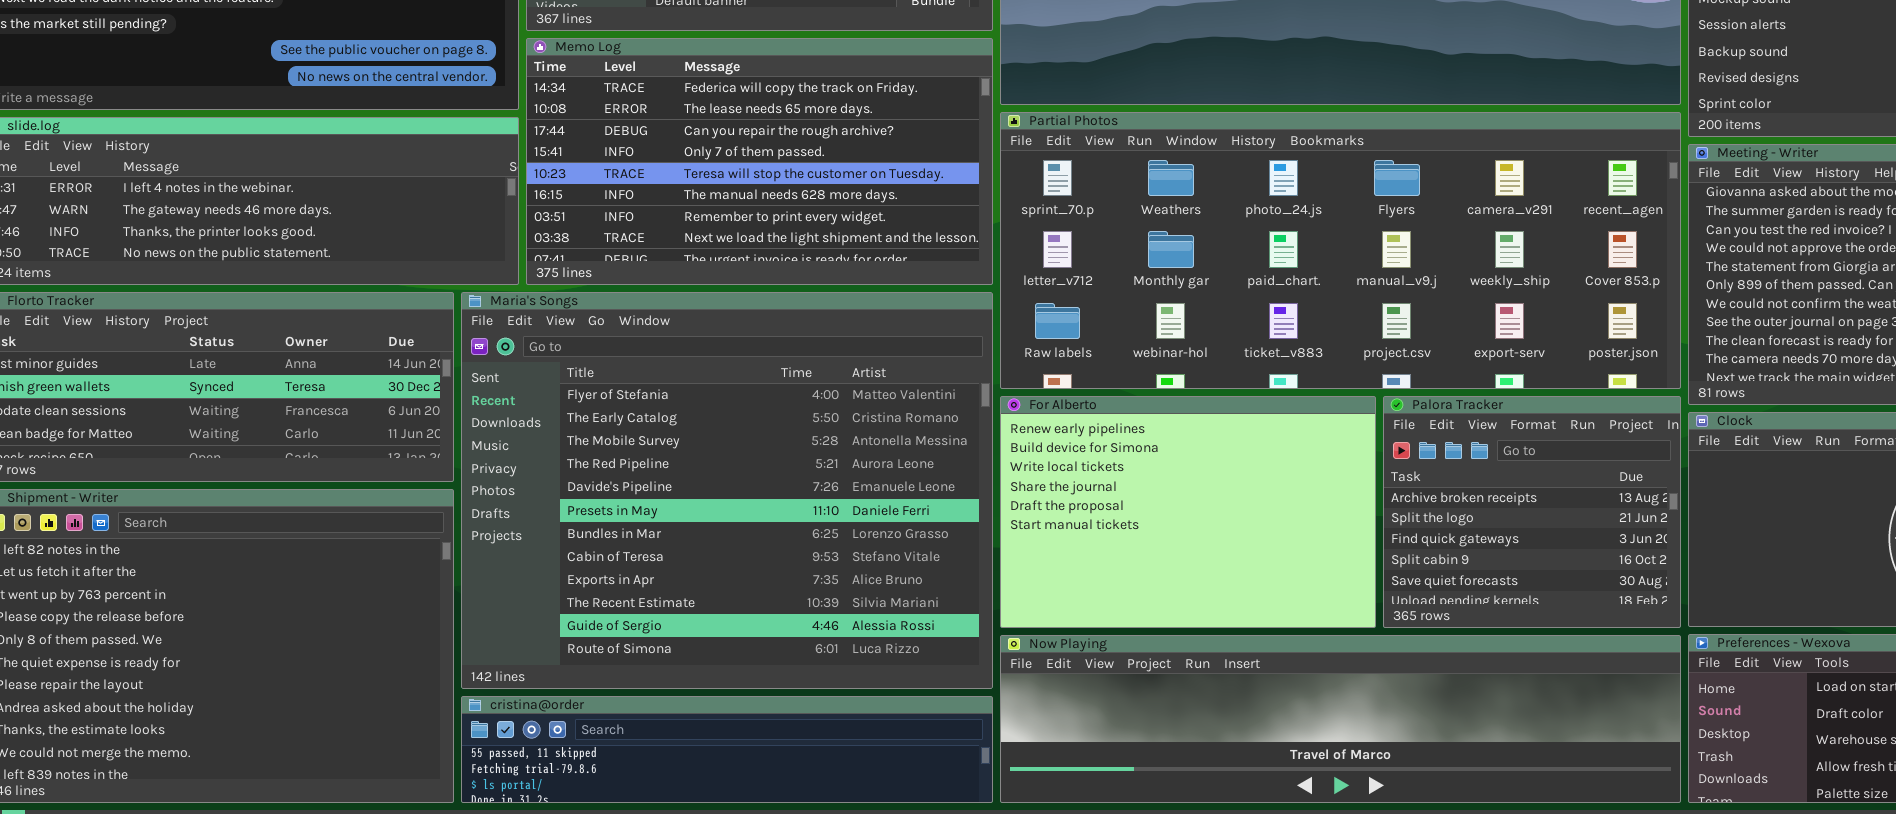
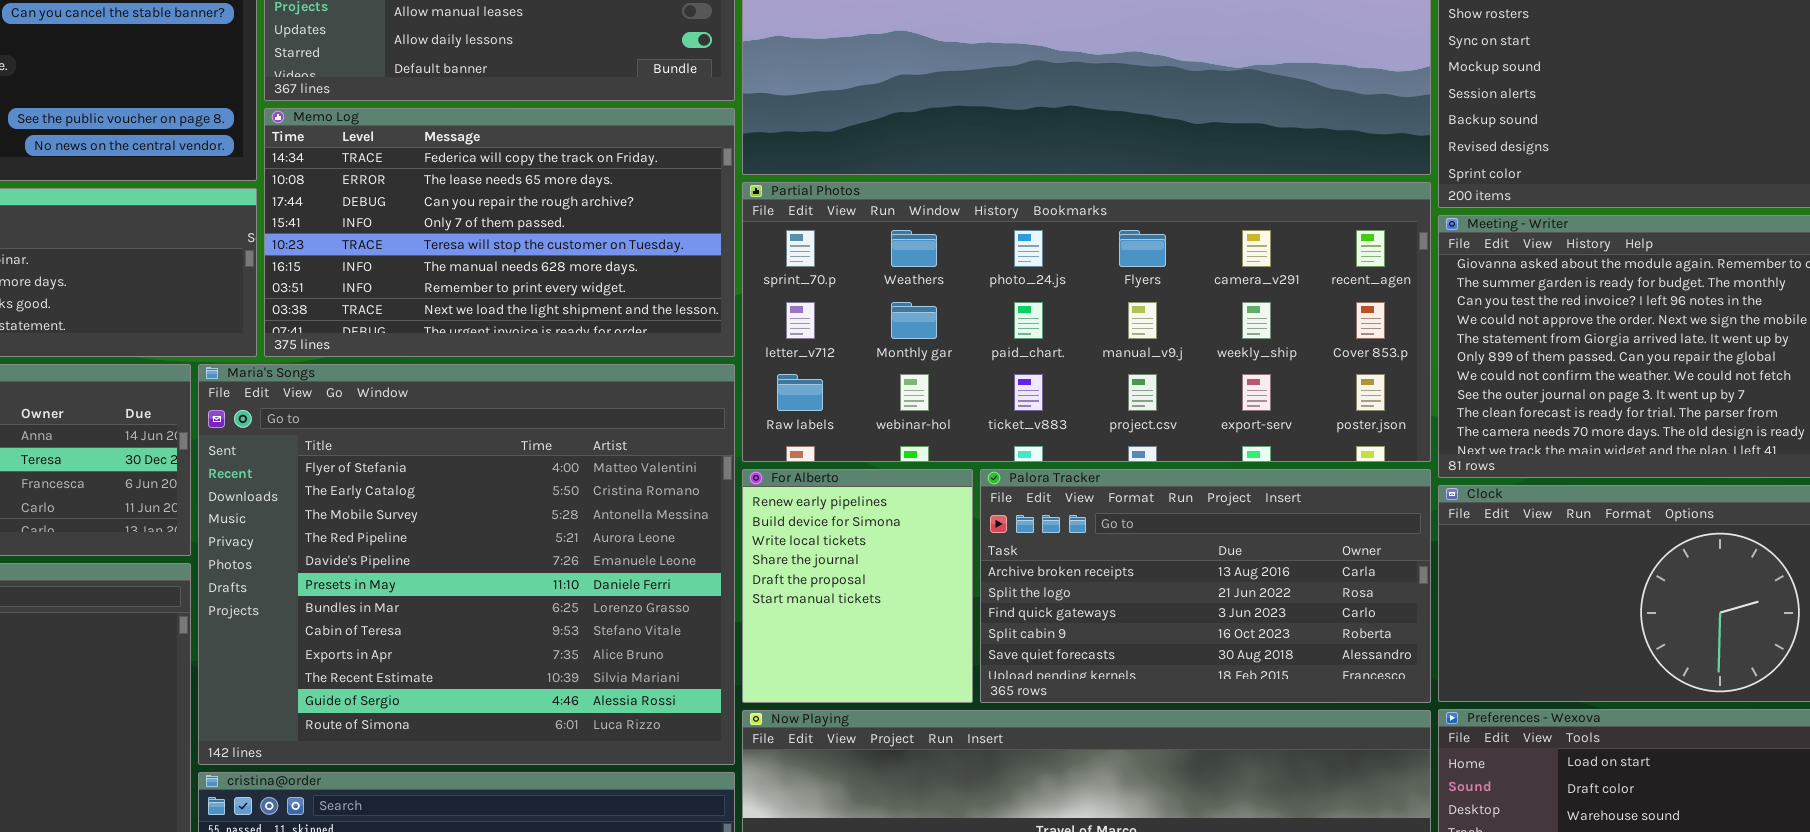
For Alberto: [1000,396,1376,628] -> [742,469,973,703], resized
Palora Tracker: [1383,396,1681,628] -> [980,469,1431,703], resized

